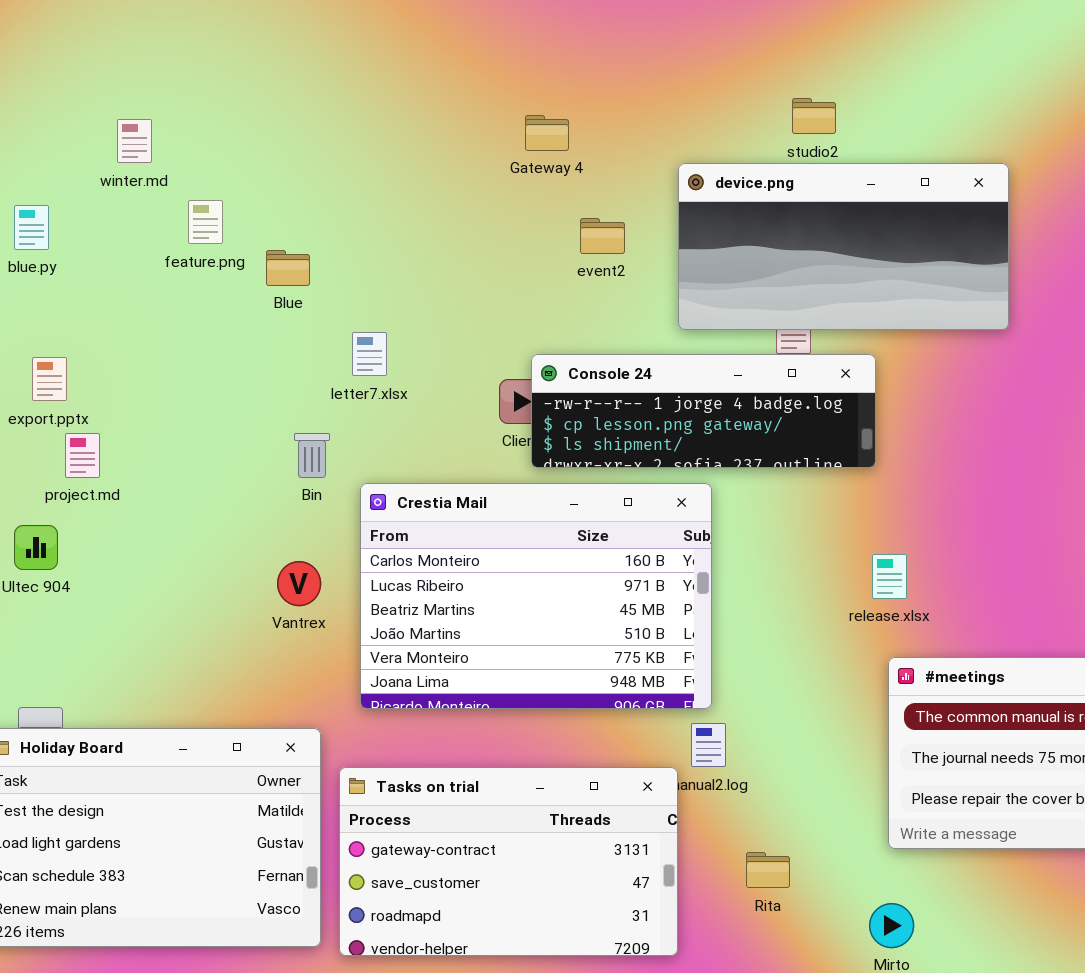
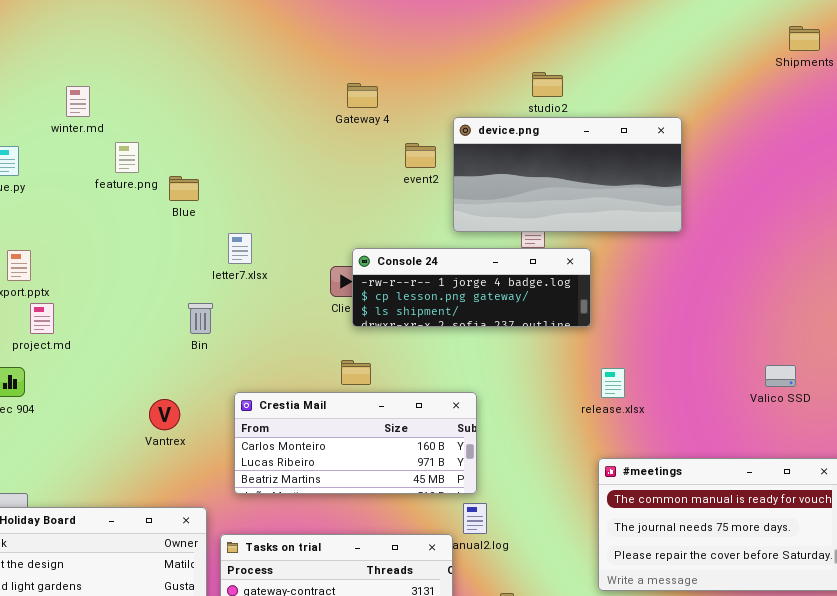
event2: [580,218,625,254] -> [405,143,436,168], moved
Crestia Mail: [360,483,712,709] -> [234,392,477,494], resized
release.xlsx: [872,554,907,599] -> [601,368,625,398], moved
Vantrex: [277,561,321,606] -> [149,399,180,430], moved

